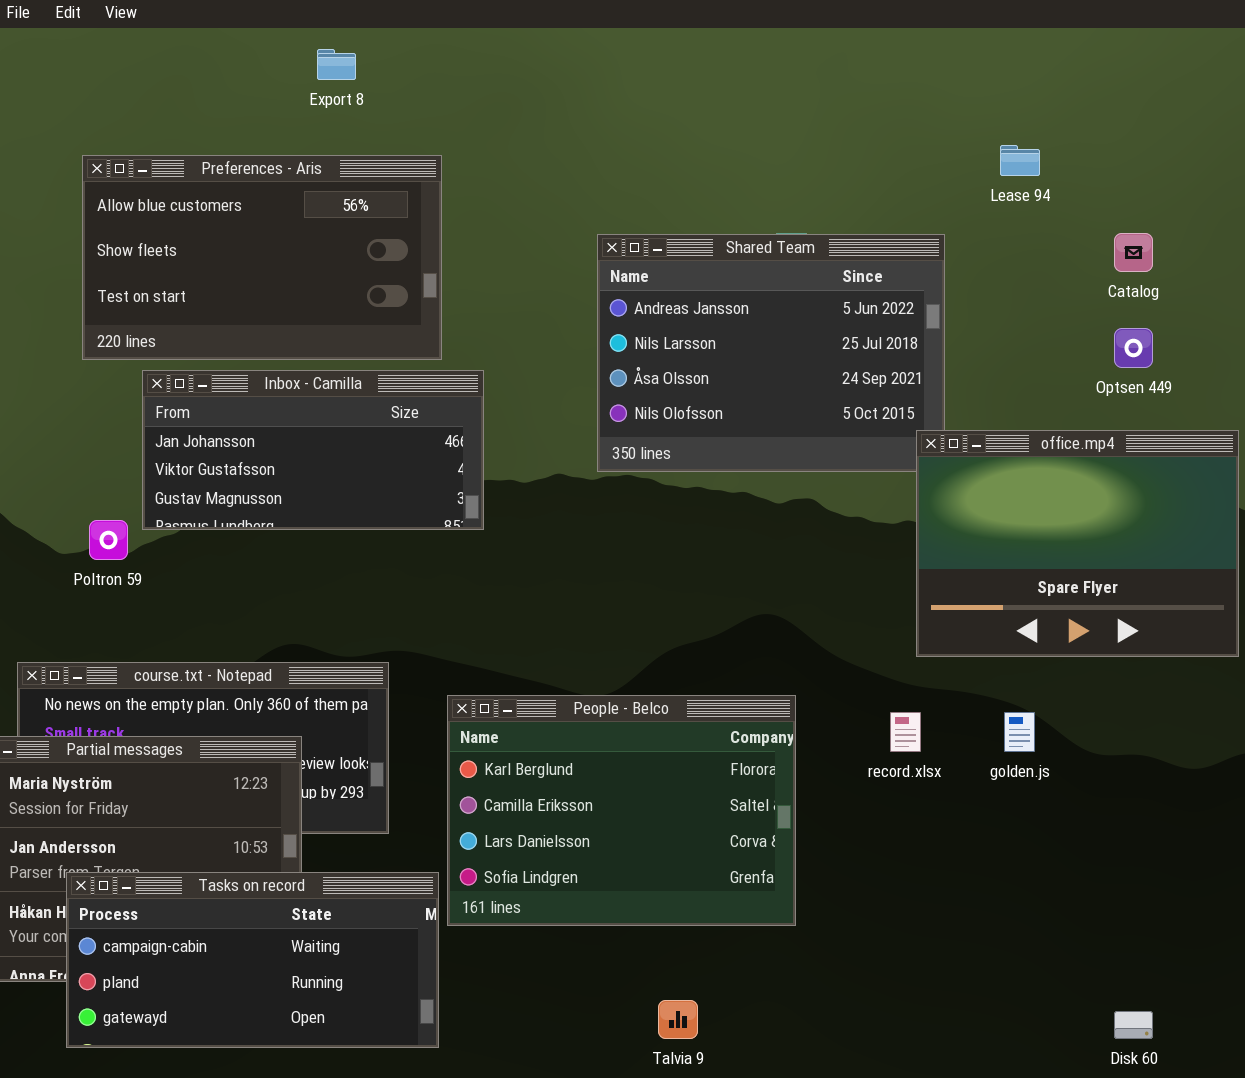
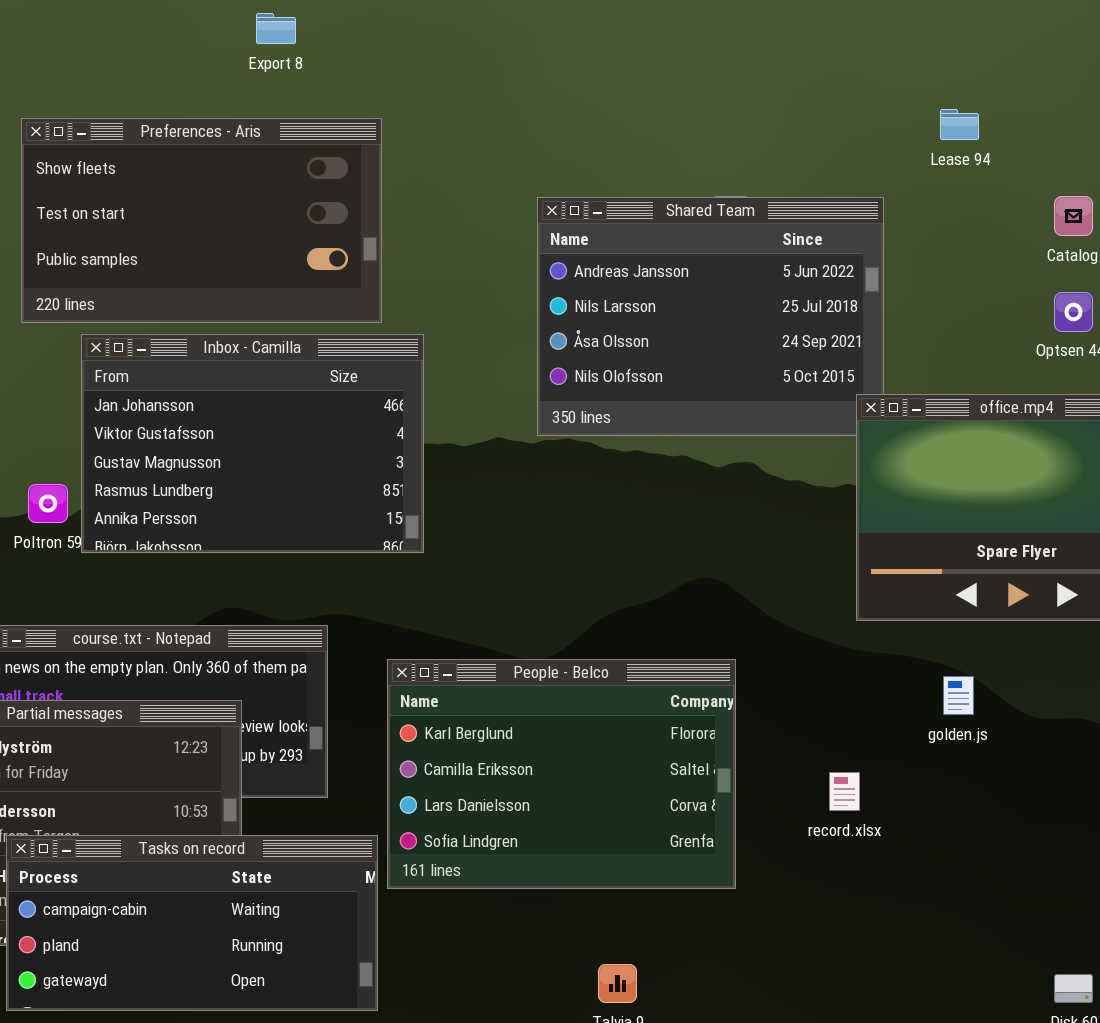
Preferences - Aris: [82,155,442,360] -> [21,118,382,323], scrolled down 1 row
Inbox - Camilla: [142,370,484,530] -> [81,334,424,553], resized
record.xlsx: [890,712,921,752] -> [829,772,860,811], moved

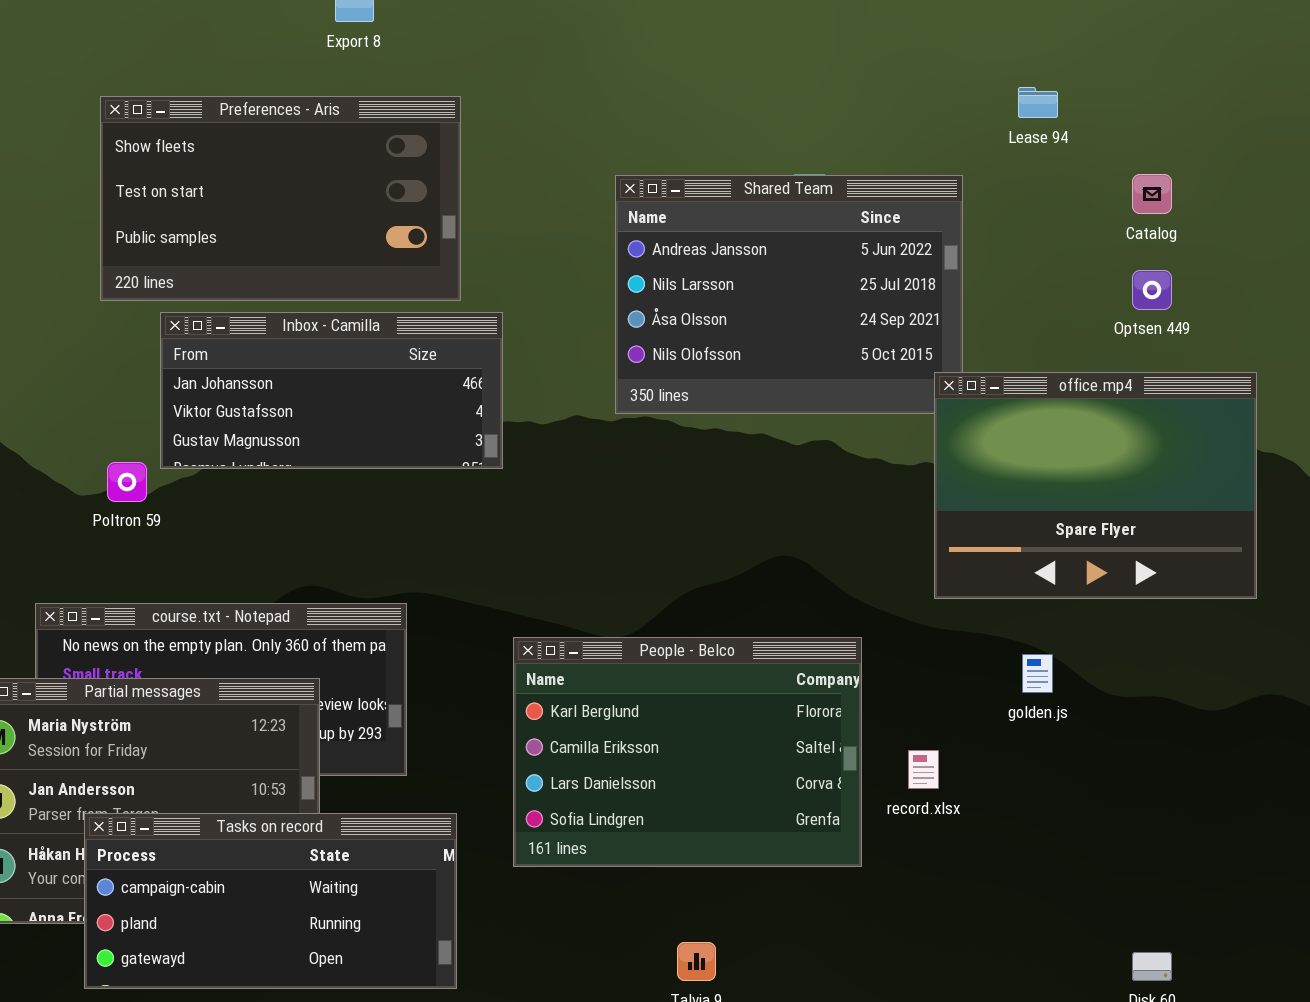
Inbox - Camilla: [81,334,424,553] -> [160,312,503,469], resized
People - Belco: [387,659,736,889] -> [513,637,862,867], moved

